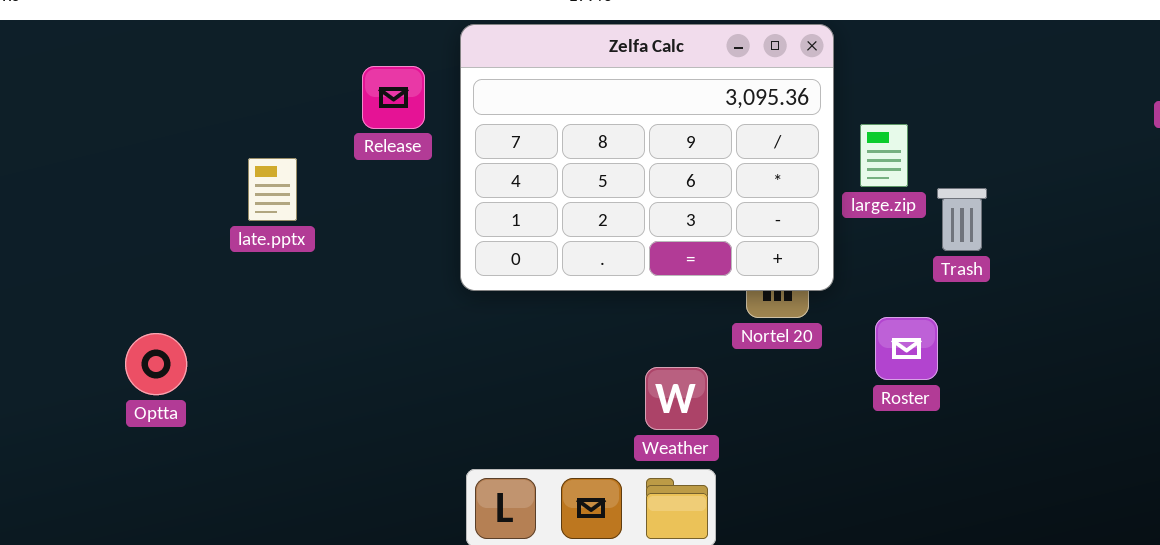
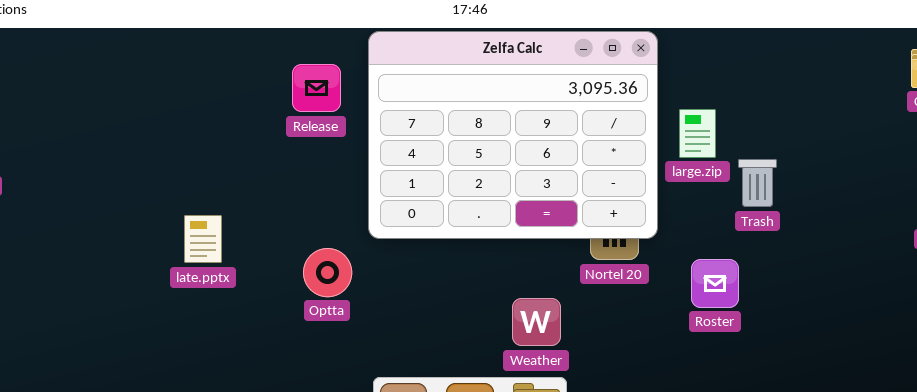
late.pptx: [248,158,297,221] -> [184,215,222,263], moved
Optta: [125,333,187,395] -> [303,248,352,297], moved

